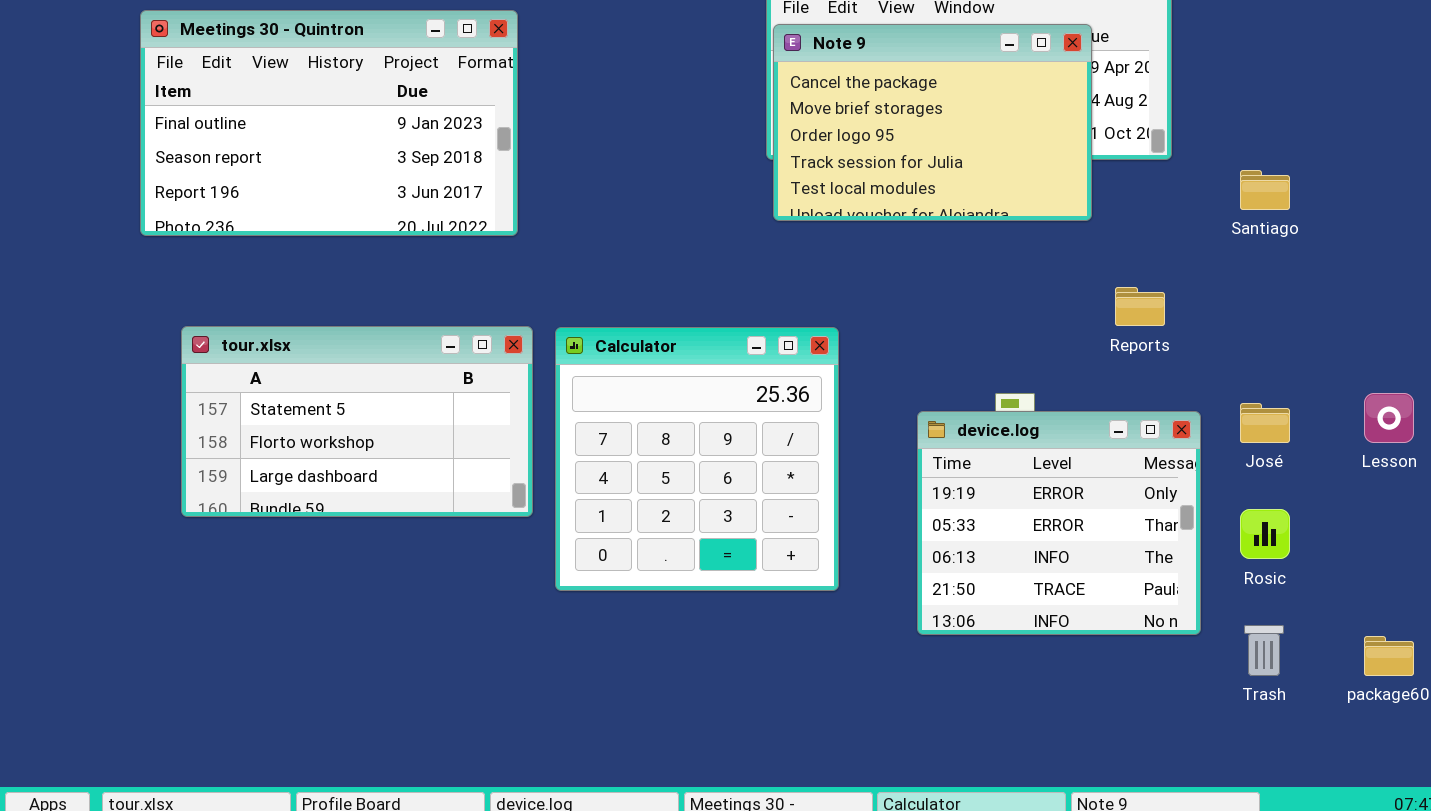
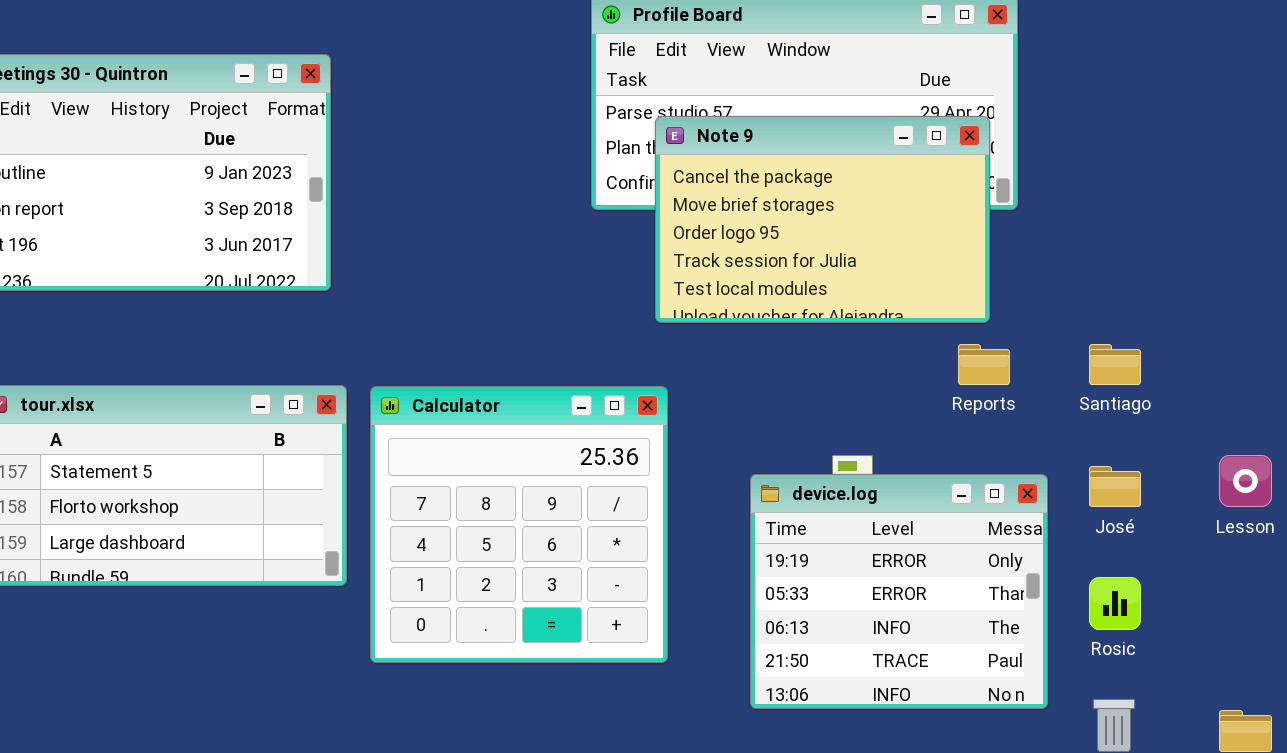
Note 9: [773,24,1092,221] -> [655,116,990,323], moved
Santiago: [1240,170,1290,210] -> [1089,344,1141,385], moved

